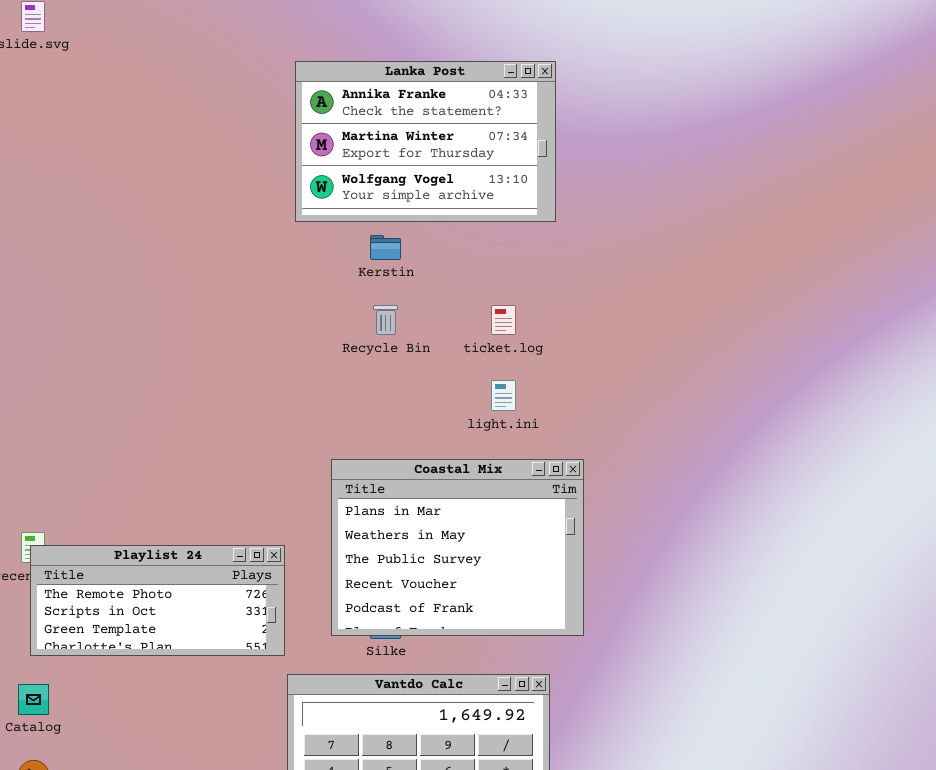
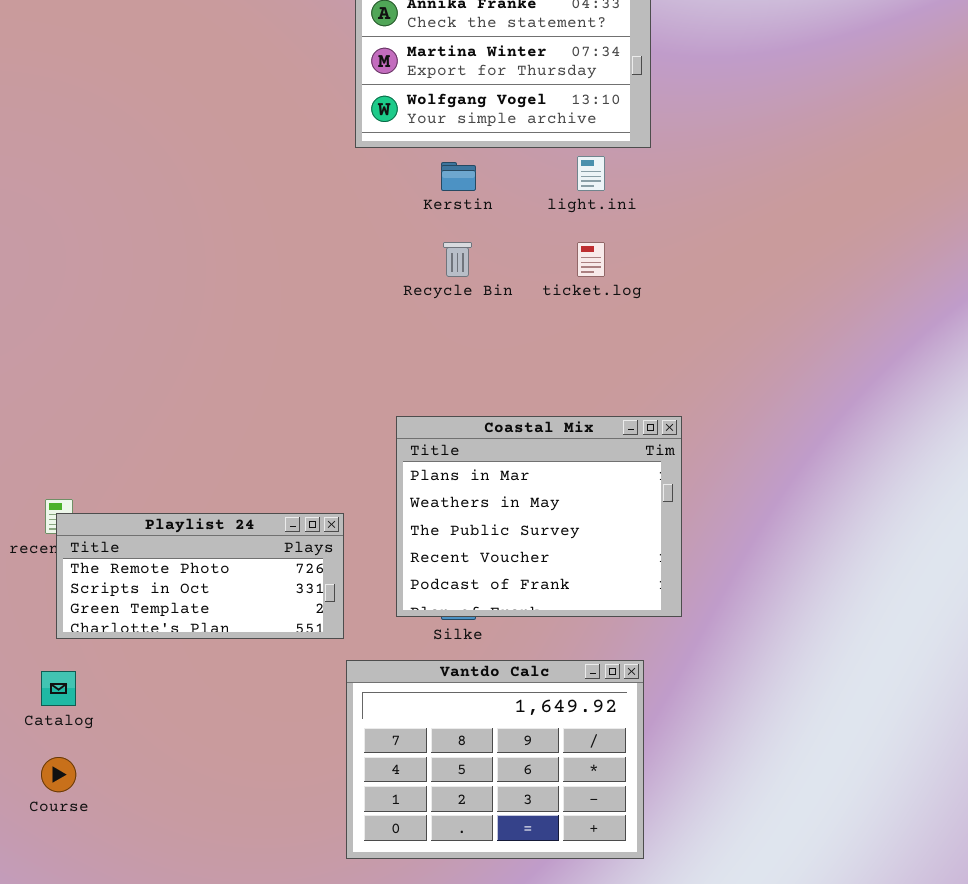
light.ini: [491,380,516,411] -> [577,156,605,191], moved

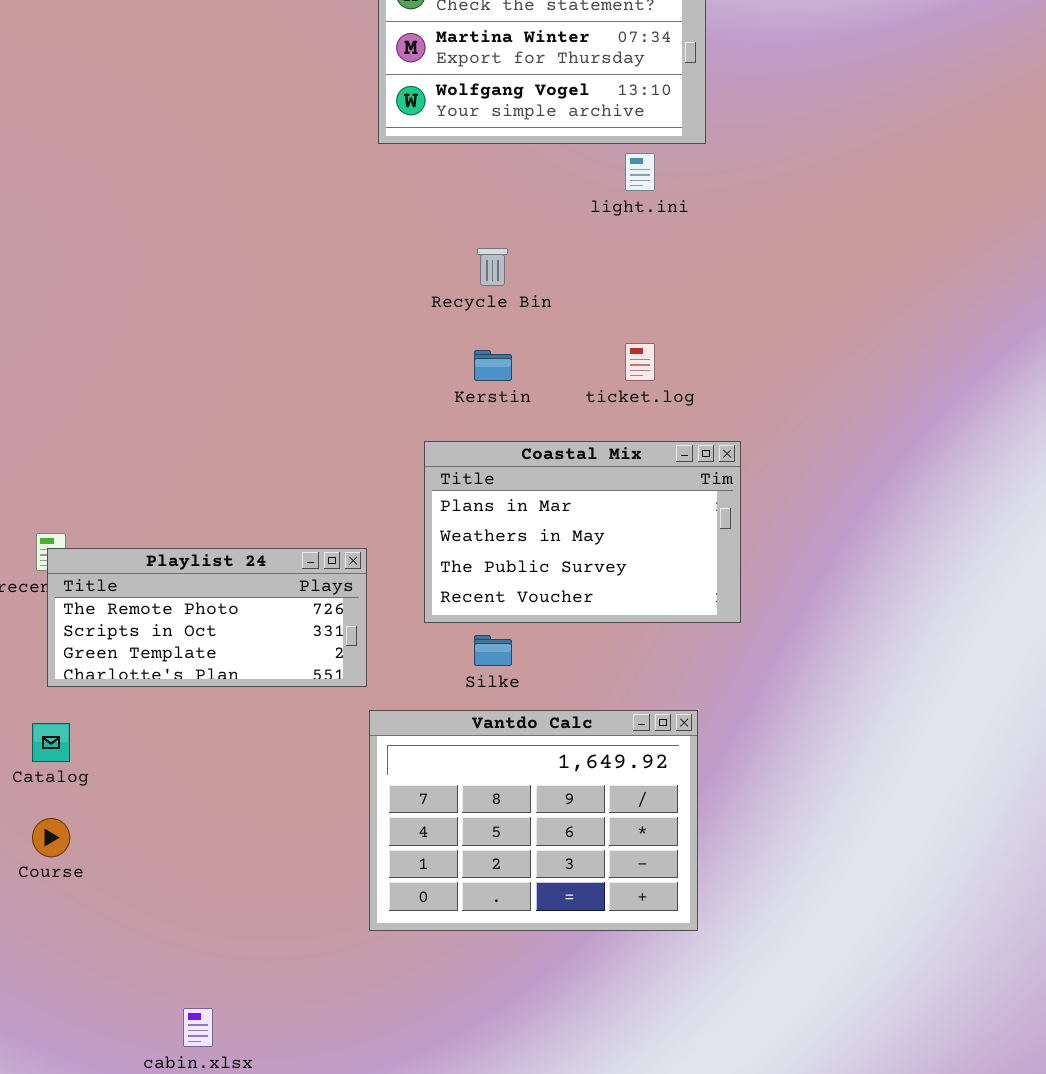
Kerstin: [441,162,476,191] -> [474,350,512,381], moved
ticket.log: [577,242,605,277] -> [625,343,655,381], moved
Coastal Mix: [396,416,682,617] -> [424,441,741,623], resized

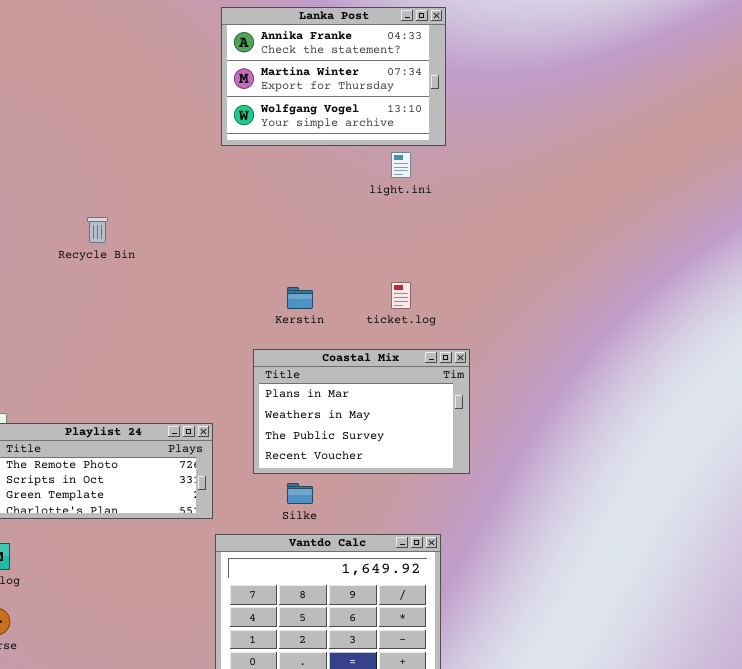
Recycle Bin: [477,248,508,286] -> [87,217,108,243], moved

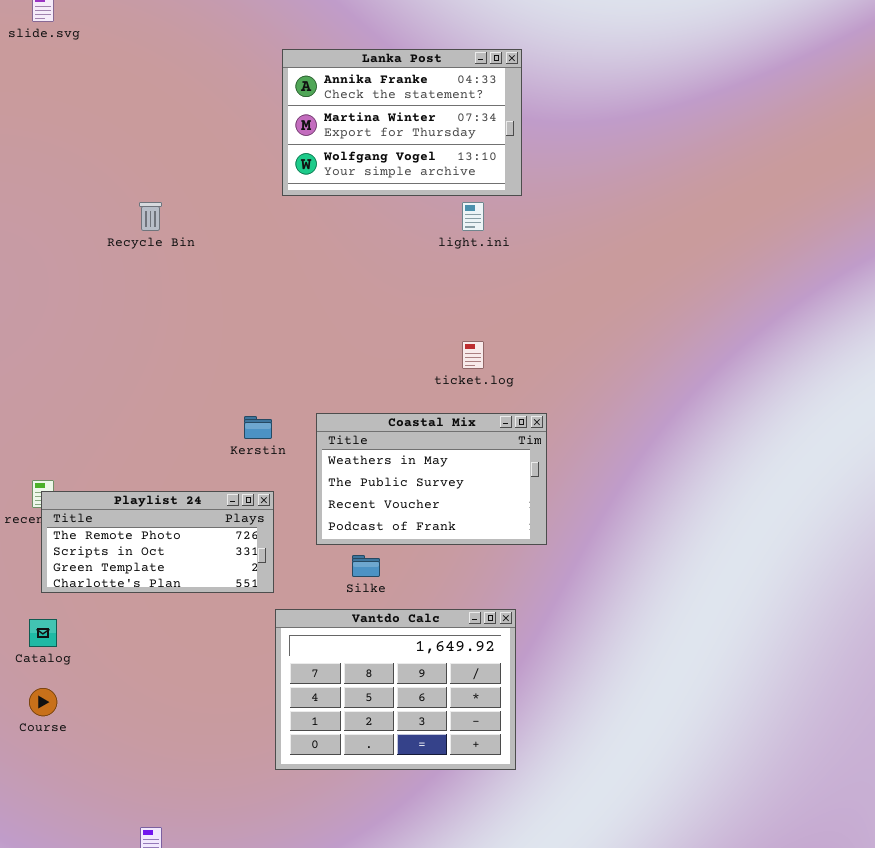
Recycle Bin: [87,217,108,243] -> [139,202,162,231], moved
Kerstin: [287,287,313,309] -> [244,416,272,439], moved
Coastal Mix: [253,349,470,474] -> [316,413,547,545], scrolled down 1 row

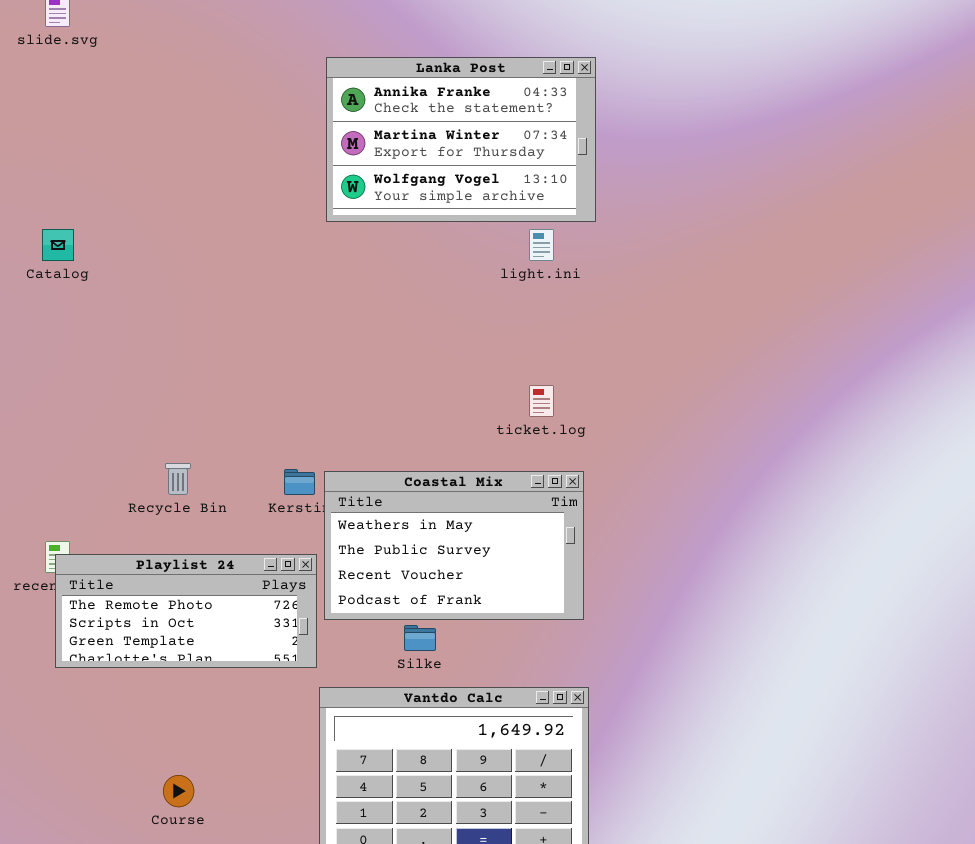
Recycle Bin: [139,202,162,231] -> [165,463,191,495], moved
Coastal Mix: [316,413,547,545] -> [324,471,584,620], moved
Catalog: [29,619,57,647] -> [42,229,74,261], moved
Course: [29,688,57,716] -> [163,775,194,807], moved

